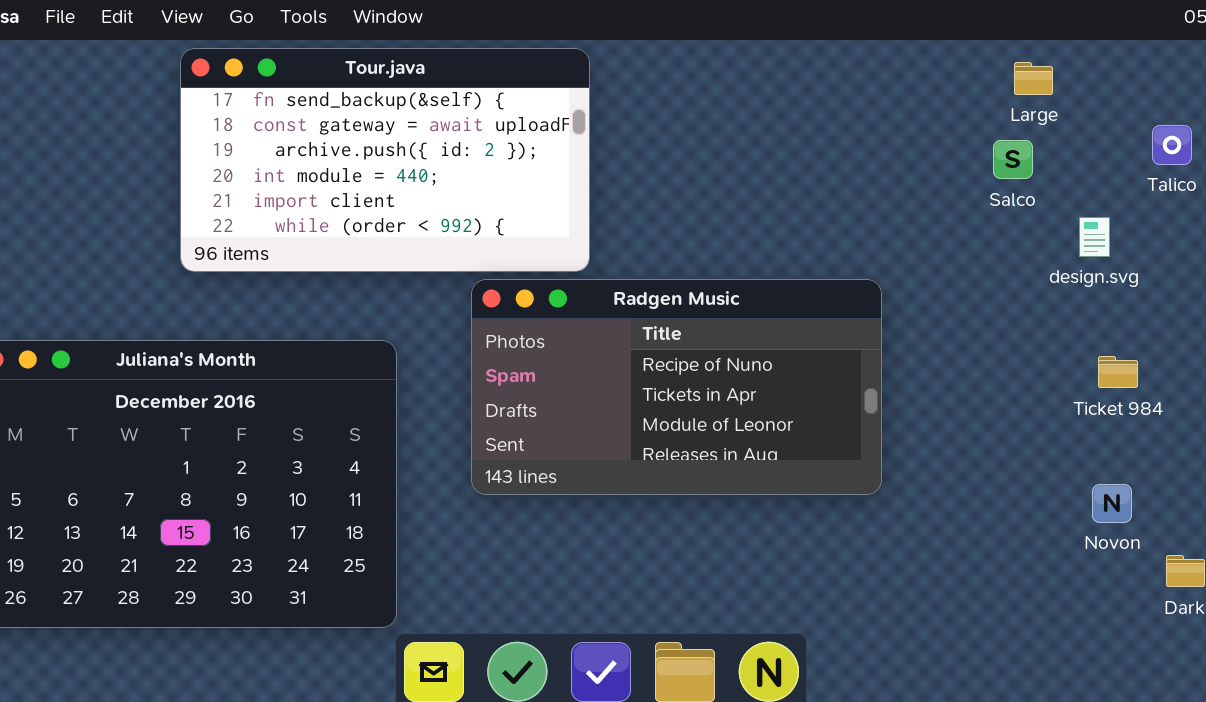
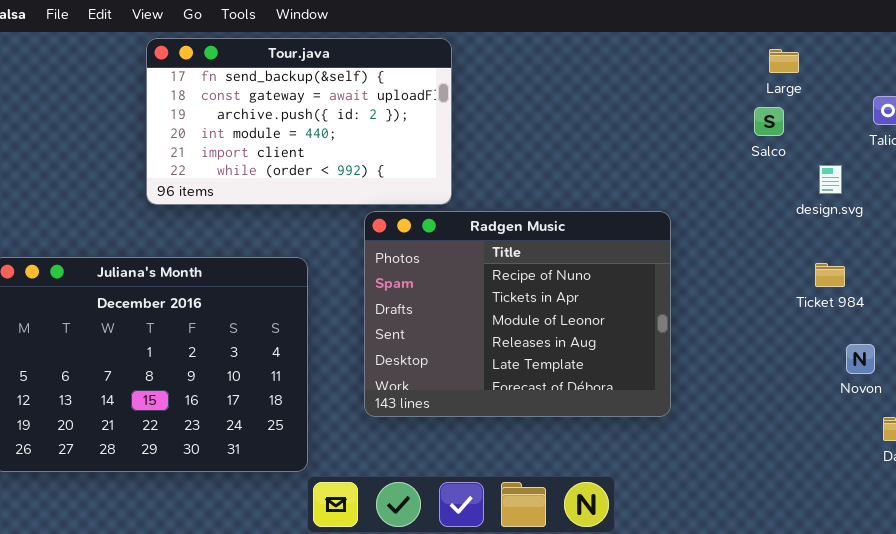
Radgen Music: [471,279,882,495] -> [364,211,671,417], resized
Ticket 984: [1098,356,1138,388] -> [815,263,845,287], moved
Novon: [1092,484,1132,523] -> [846,344,875,374], moved

